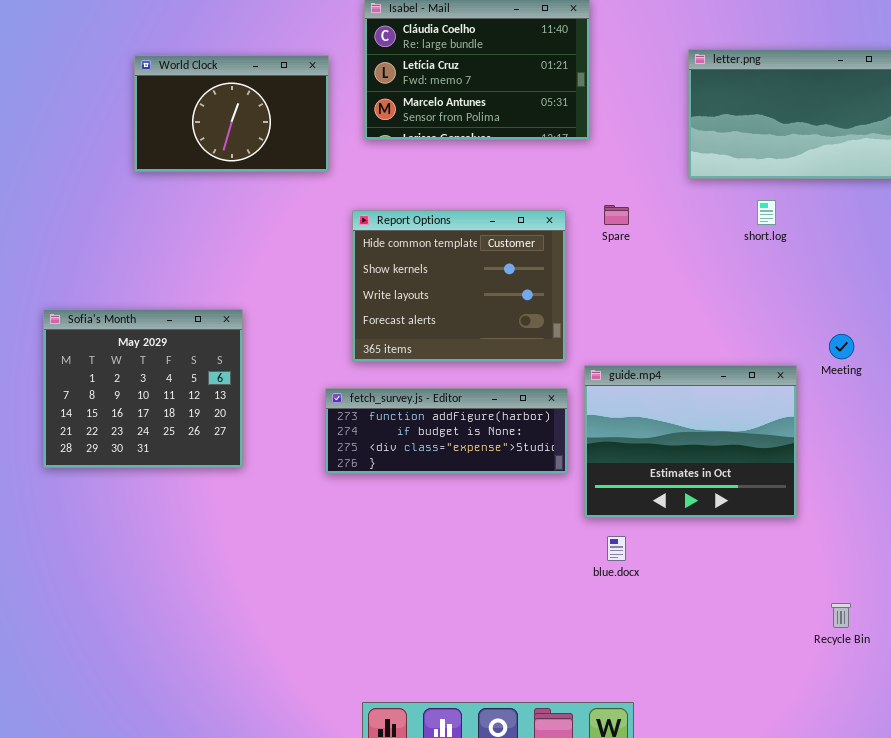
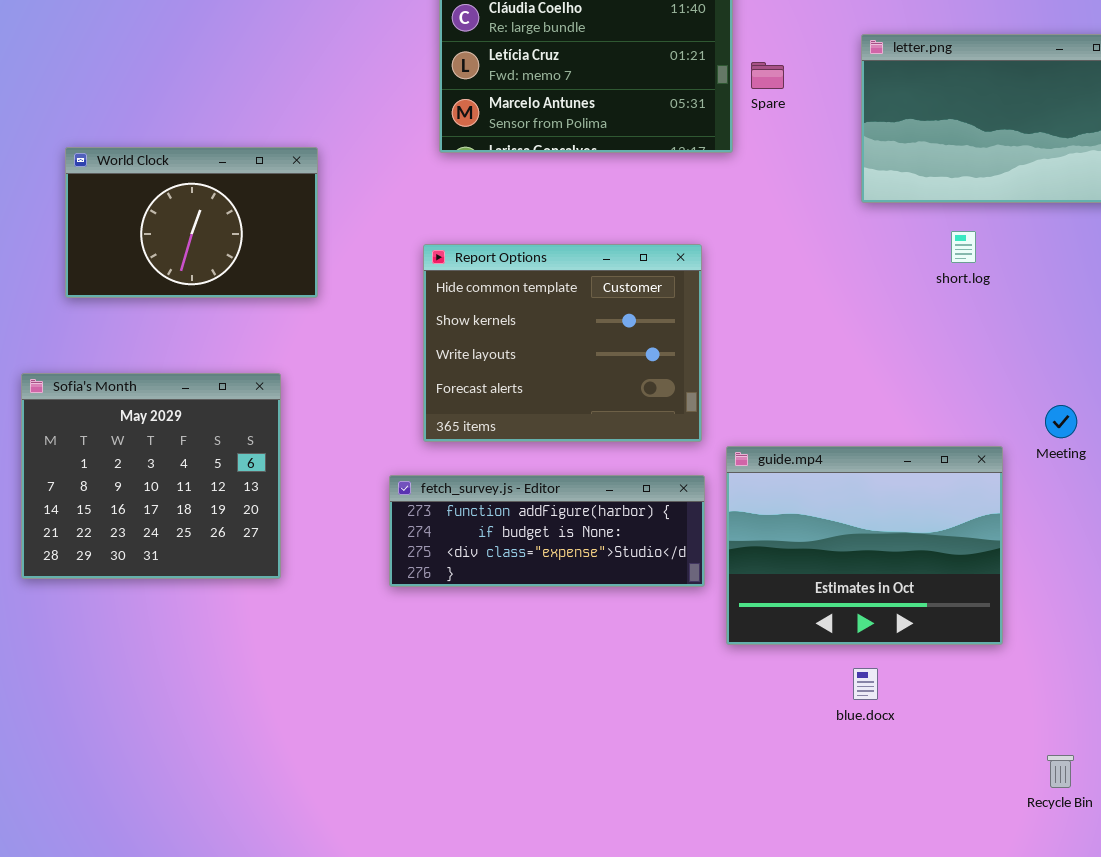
World Clock: [134,55,329,172] -> [65,147,318,298], moved
Spare: [604,205,629,225] -> [751,62,784,89], moved
blue.docx: [607,536,626,561] -> [853,668,878,700], moved

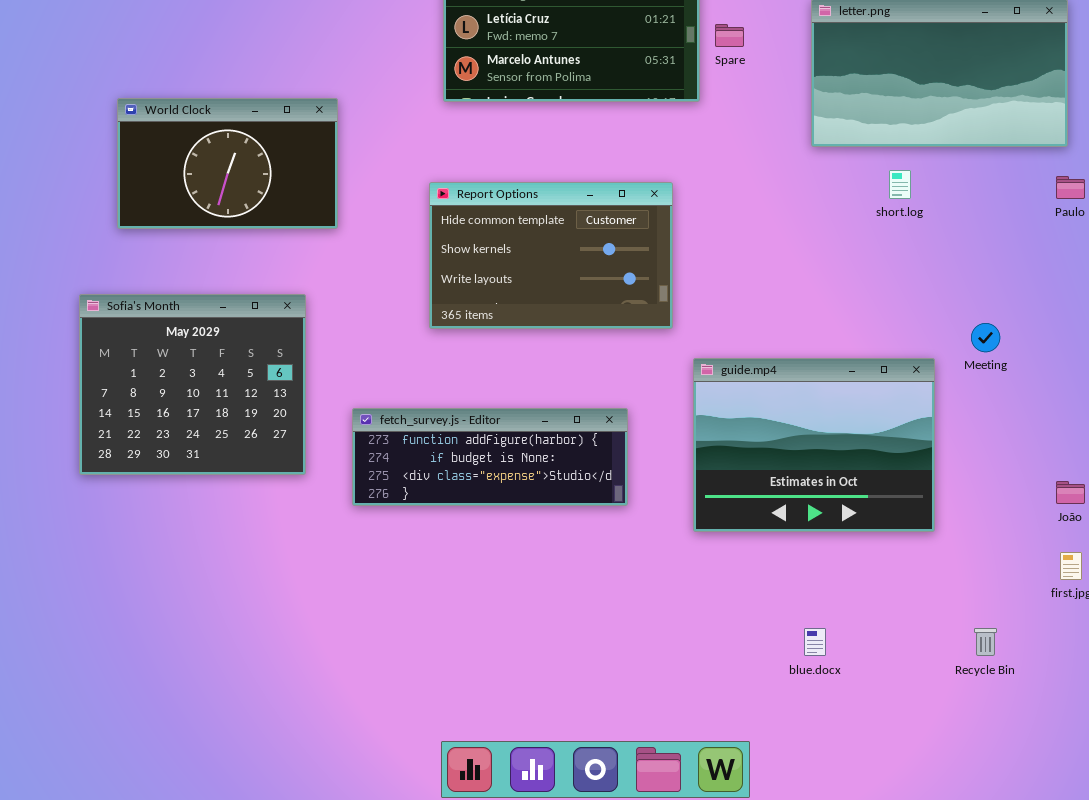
Report Options: [423,244,702,442] -> [429,182,673,329], resized
fetch_survey.js - Editor: [389,475,705,587] -> [352,408,628,506], moved
blue.docx: [853,668,878,700] -> [804,628,826,656], moved

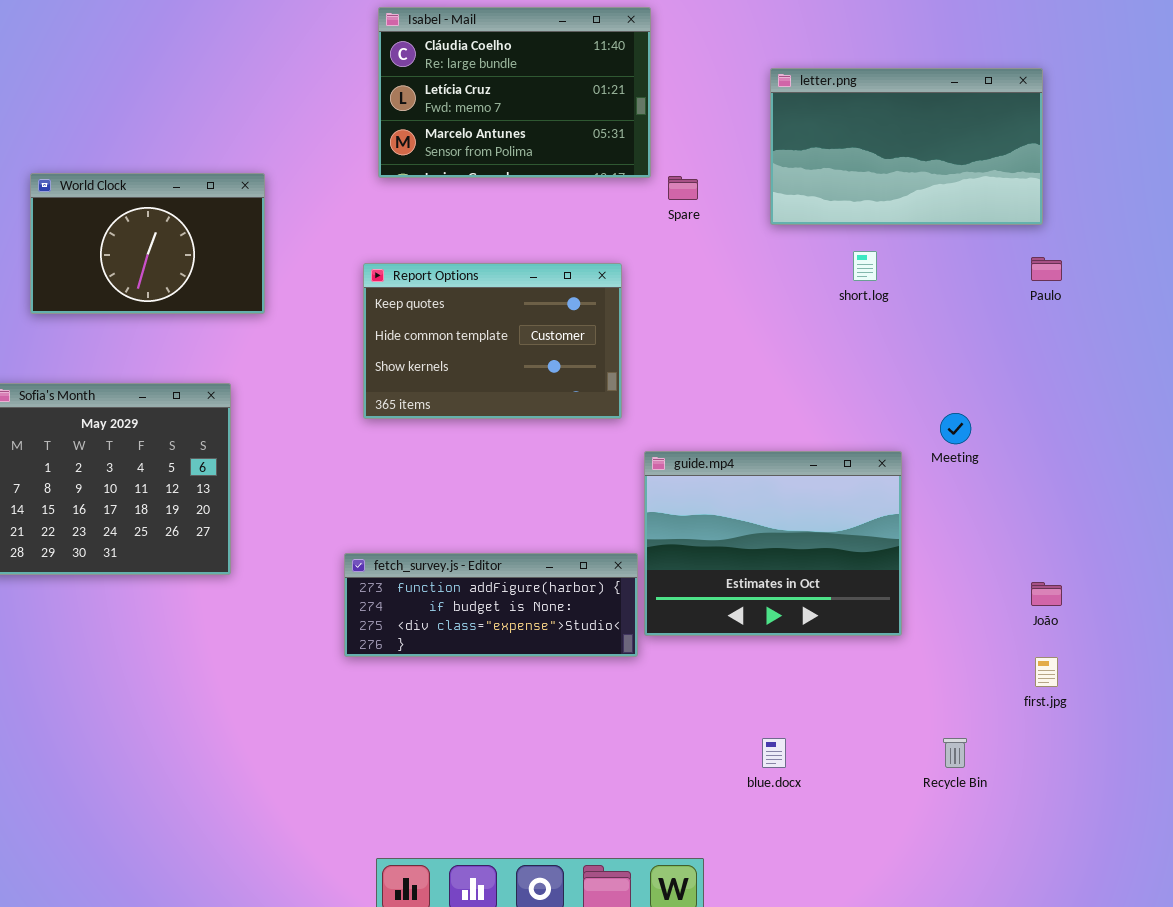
Spare: [715,24,744,47] -> [668,176,698,200], moved
Report Options: [429,182,673,329] -> [363,263,622,419], scrolled up 1 row
fetch_survey.js - Editor: [352,408,628,506] -> [344,553,638,657], moved

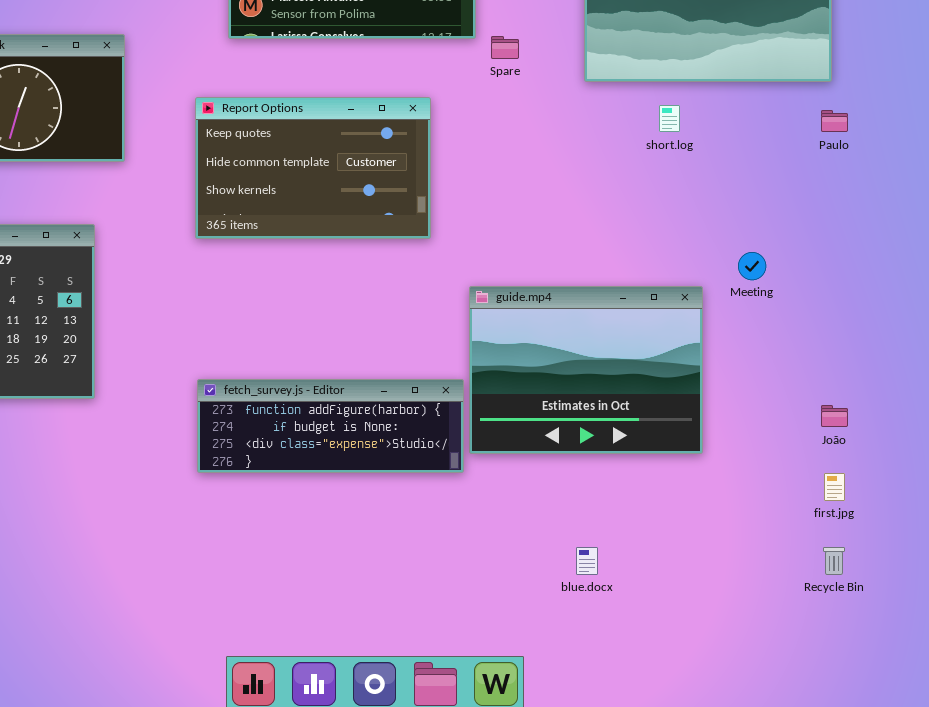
Report Options: [363,263,622,419] -> [195,97,431,239], moved
Recycle Bin: [943,738,967,768] -> [823,547,845,575], moved

